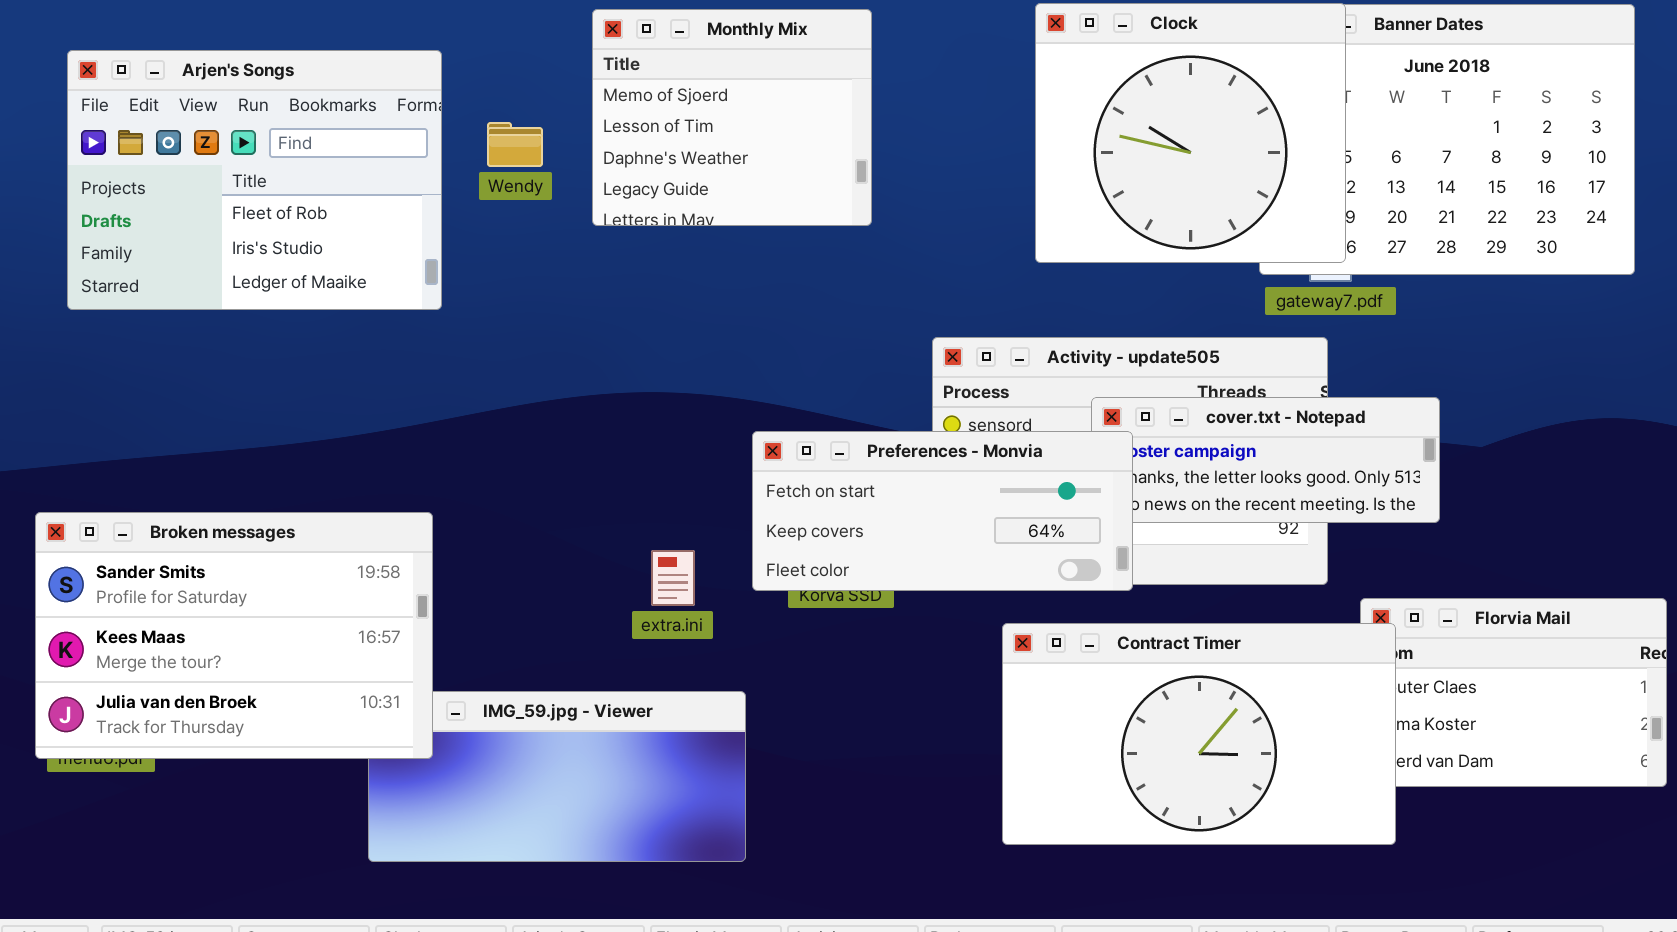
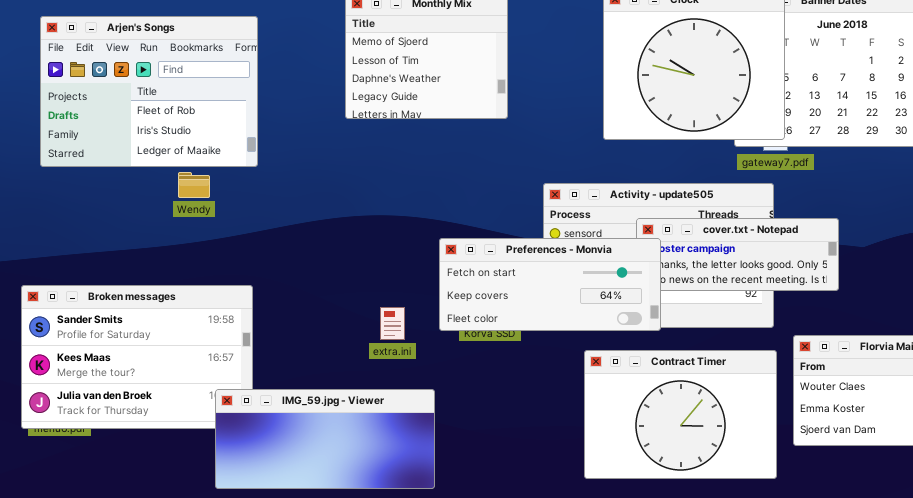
Wendy: [487,122,543,167] -> [178,172,210,198], moved
Contract Timer: [1002,623,1396,845] -> [584,350,777,479], resized
IMG_59.jpg - Viewer: [368,691,746,862] -> [215,389,435,489], raised

